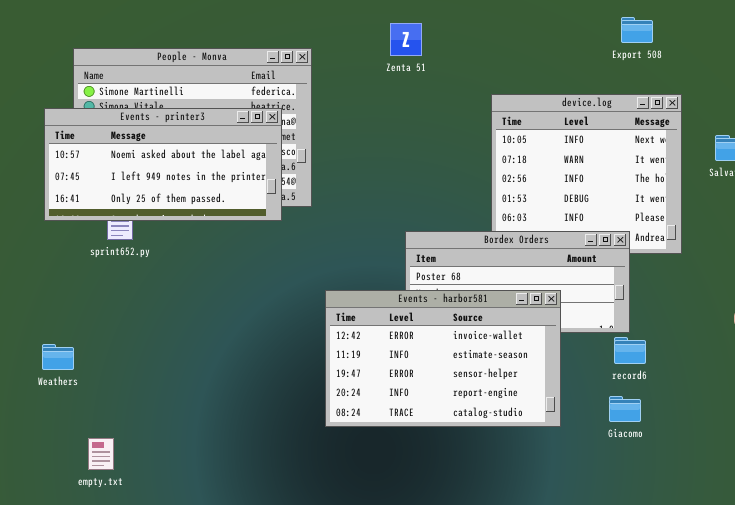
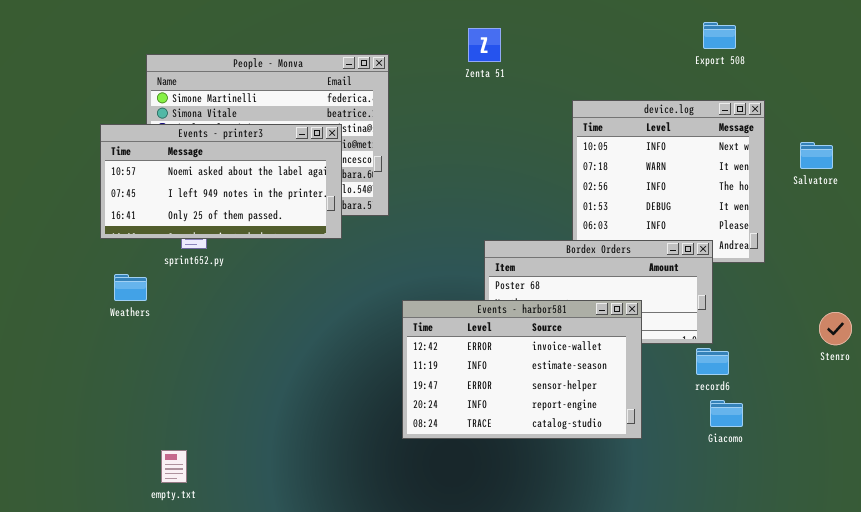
Events - printer3: [44,108,282,221] -> [100,124,342,239], moved
Weathers: [42,344,74,370] -> [114,274,147,301], moved
Giacomo: [609,396,641,422] -> [710,400,743,427], moved

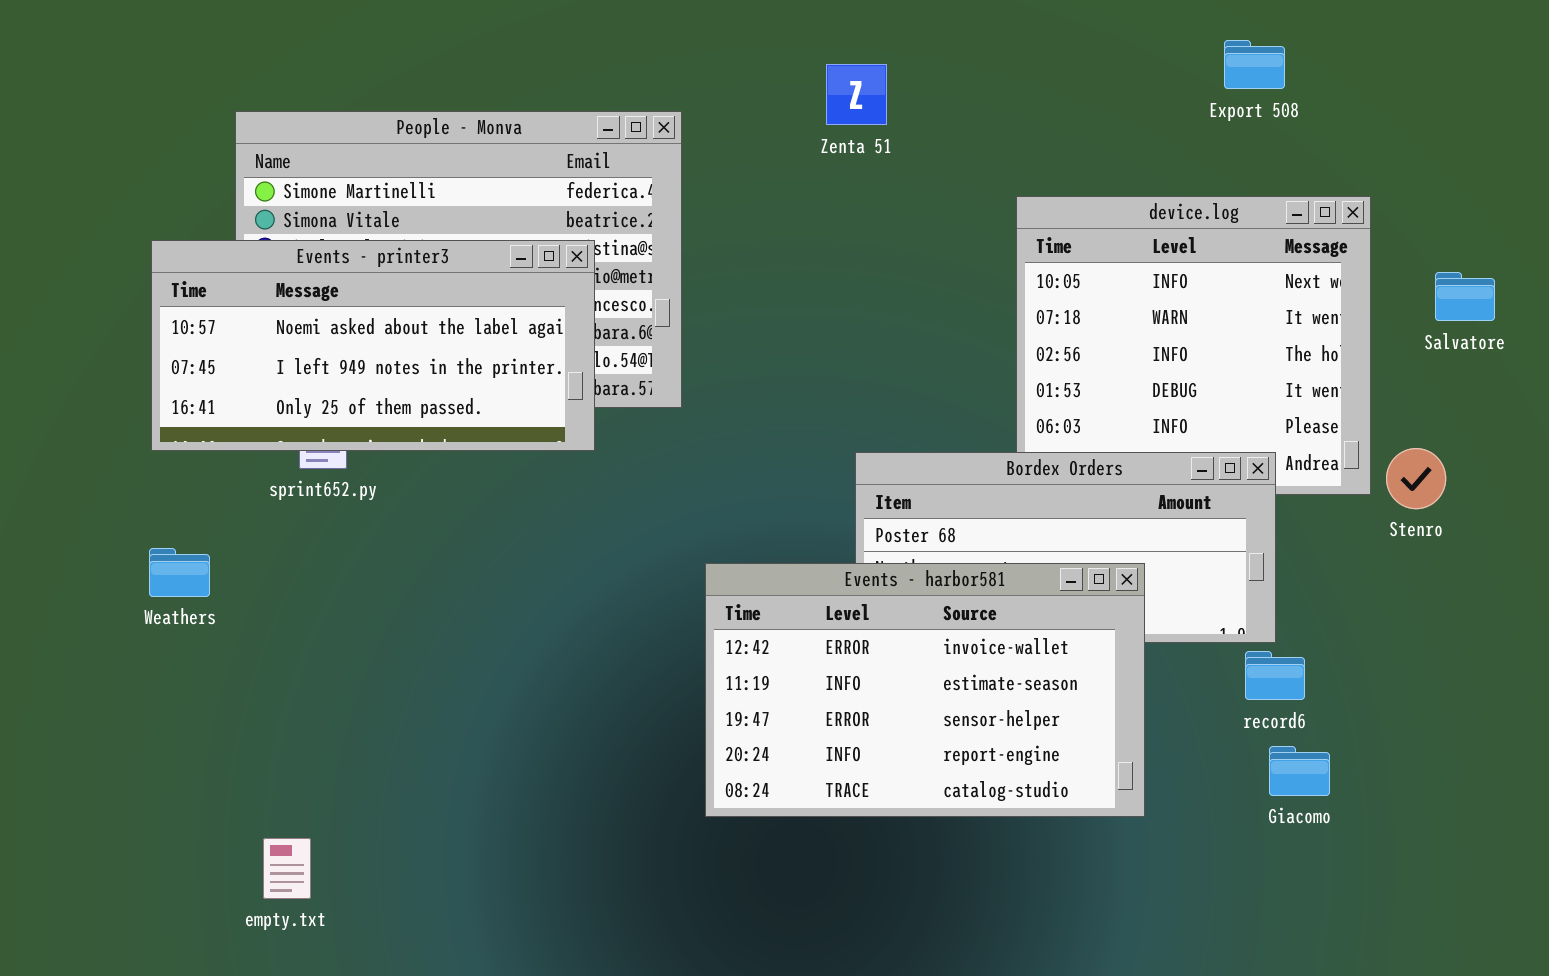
Export 508: [703,22,736,49] -> [1224,40,1285,89], moved
Weathers: [114,274,147,301] -> [149,548,210,597], moved
Stenro: [819,312,852,345] -> [1386,448,1446,509], moved

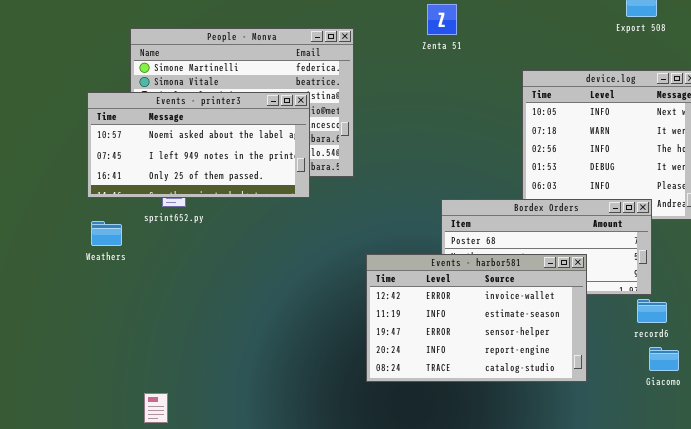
Weathers: [149,548,210,597] -> [91,221,122,246], moved

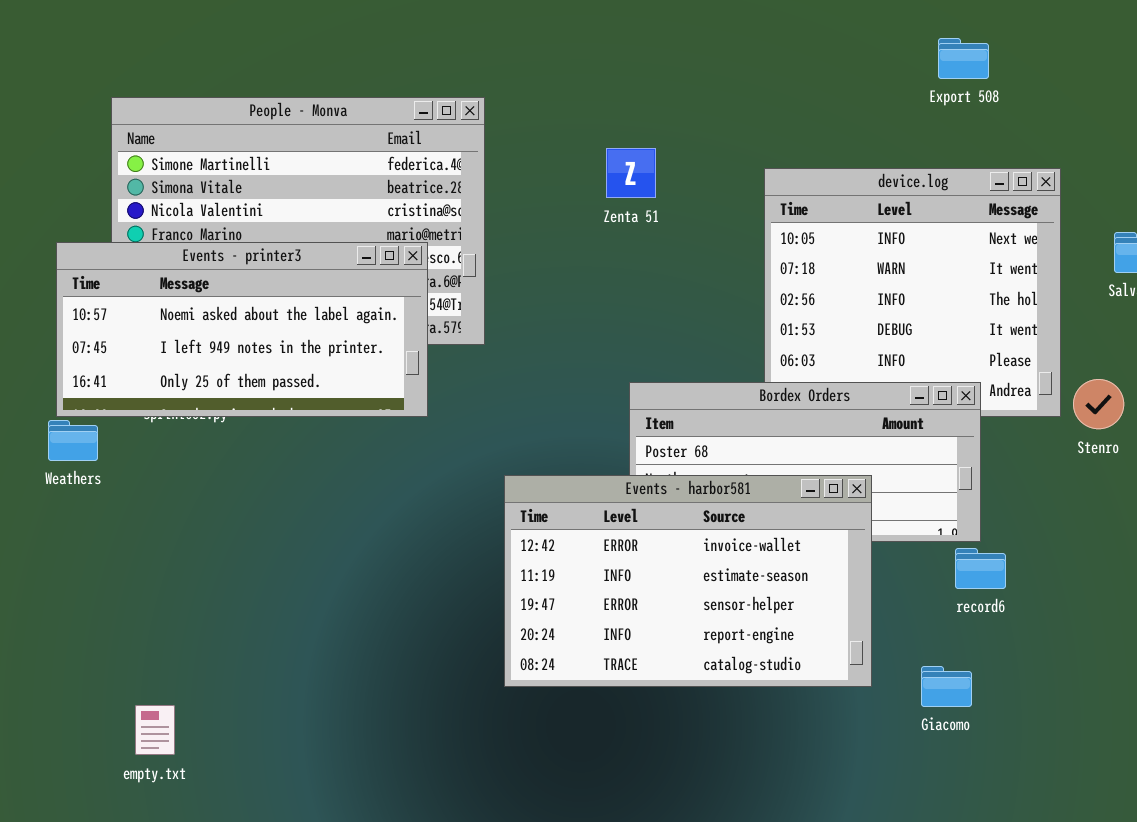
Zenta 51: [427,4,457,35] -> [606,148,656,198], moved
Events - printer3: [87,92,310,198] -> [56,242,428,417], moved
Giacomo: [649,347,679,371] -> [921,666,972,707], moved

